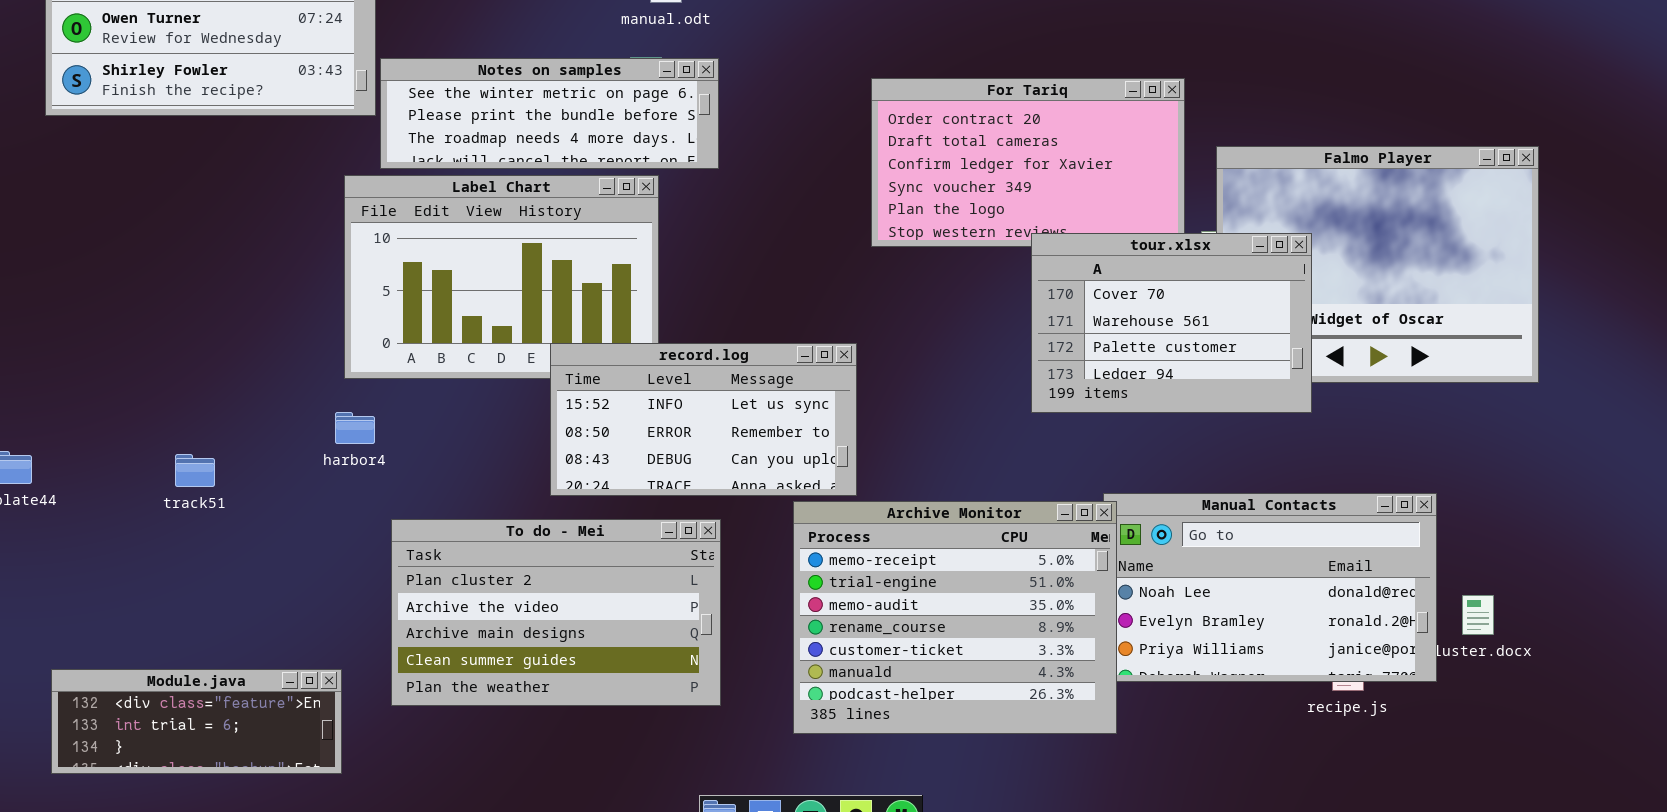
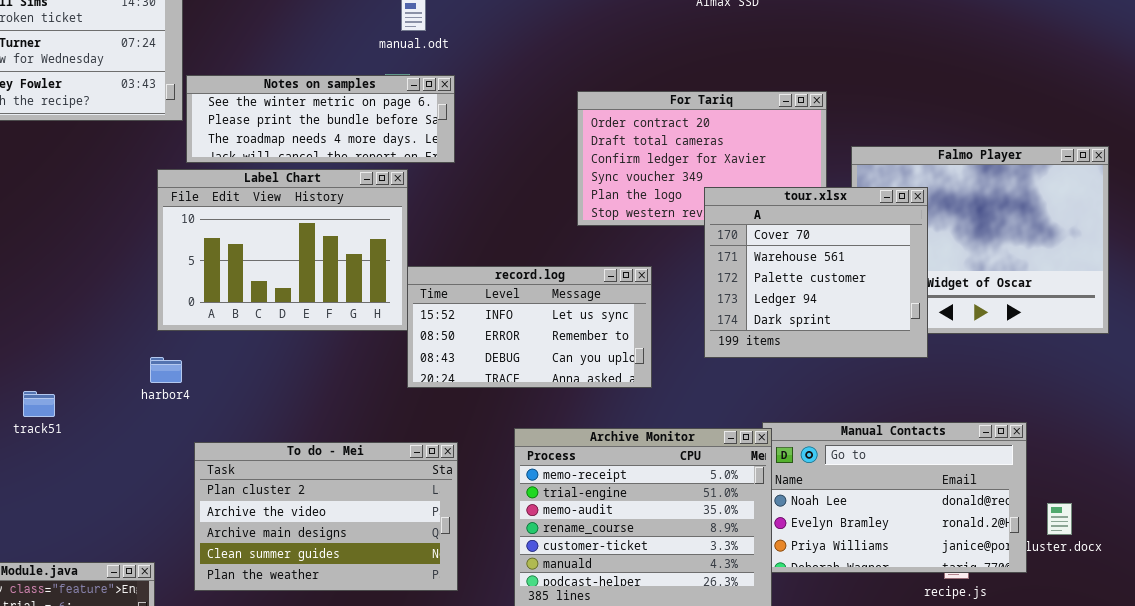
tour.xlsx: [1031,233,1312,413] -> [704,187,928,358], resized
record.log: [550,343,857,496] -> [407,266,652,388], moved

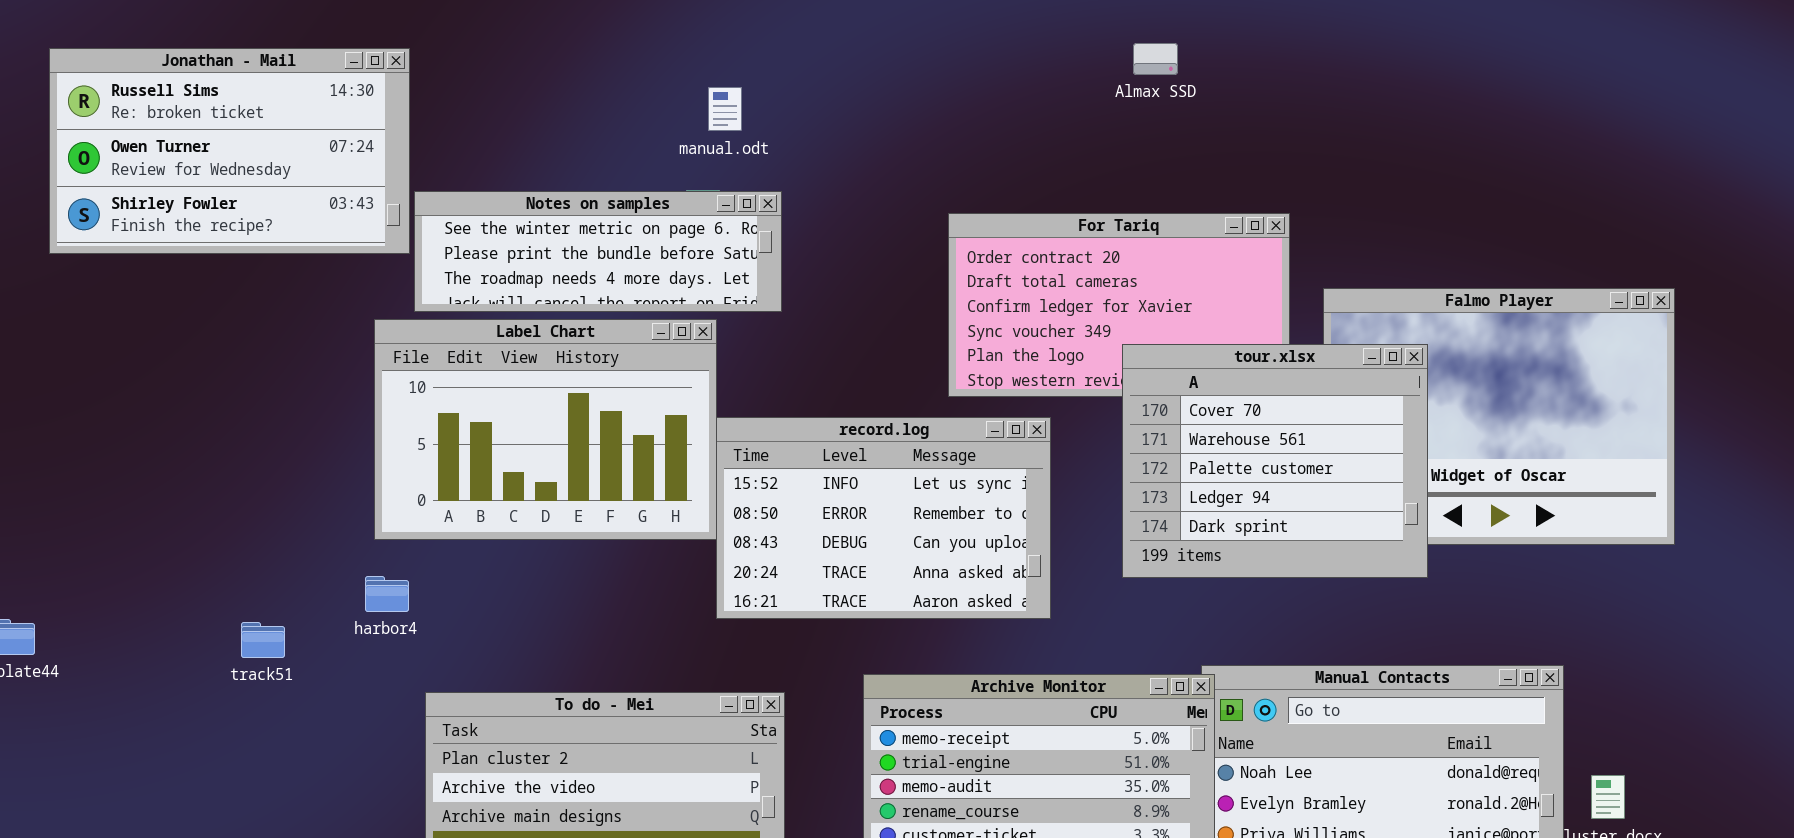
record.log: [407,266,652,388] -> [716,417,1051,619], resized
track51: [23,391,55,417] -> [241,622,285,658], moved

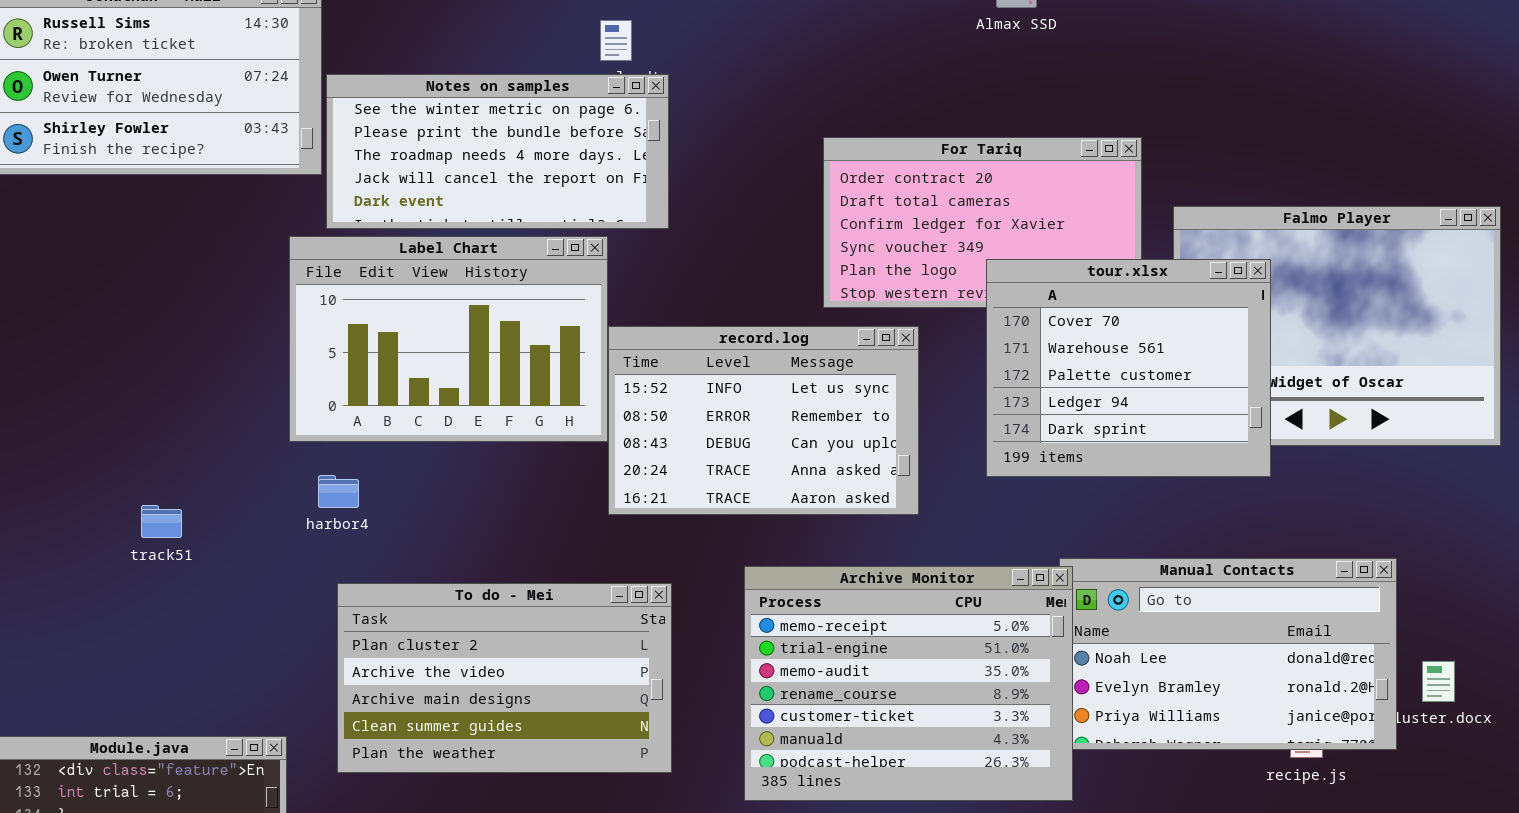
Notes on samples: [414,191,782,312] -> [326,74,669,229], resized
harbor4: [365,576,409,612] -> [318,475,359,508], moved
track51: [241,622,285,658] -> [141,505,182,538], moved

